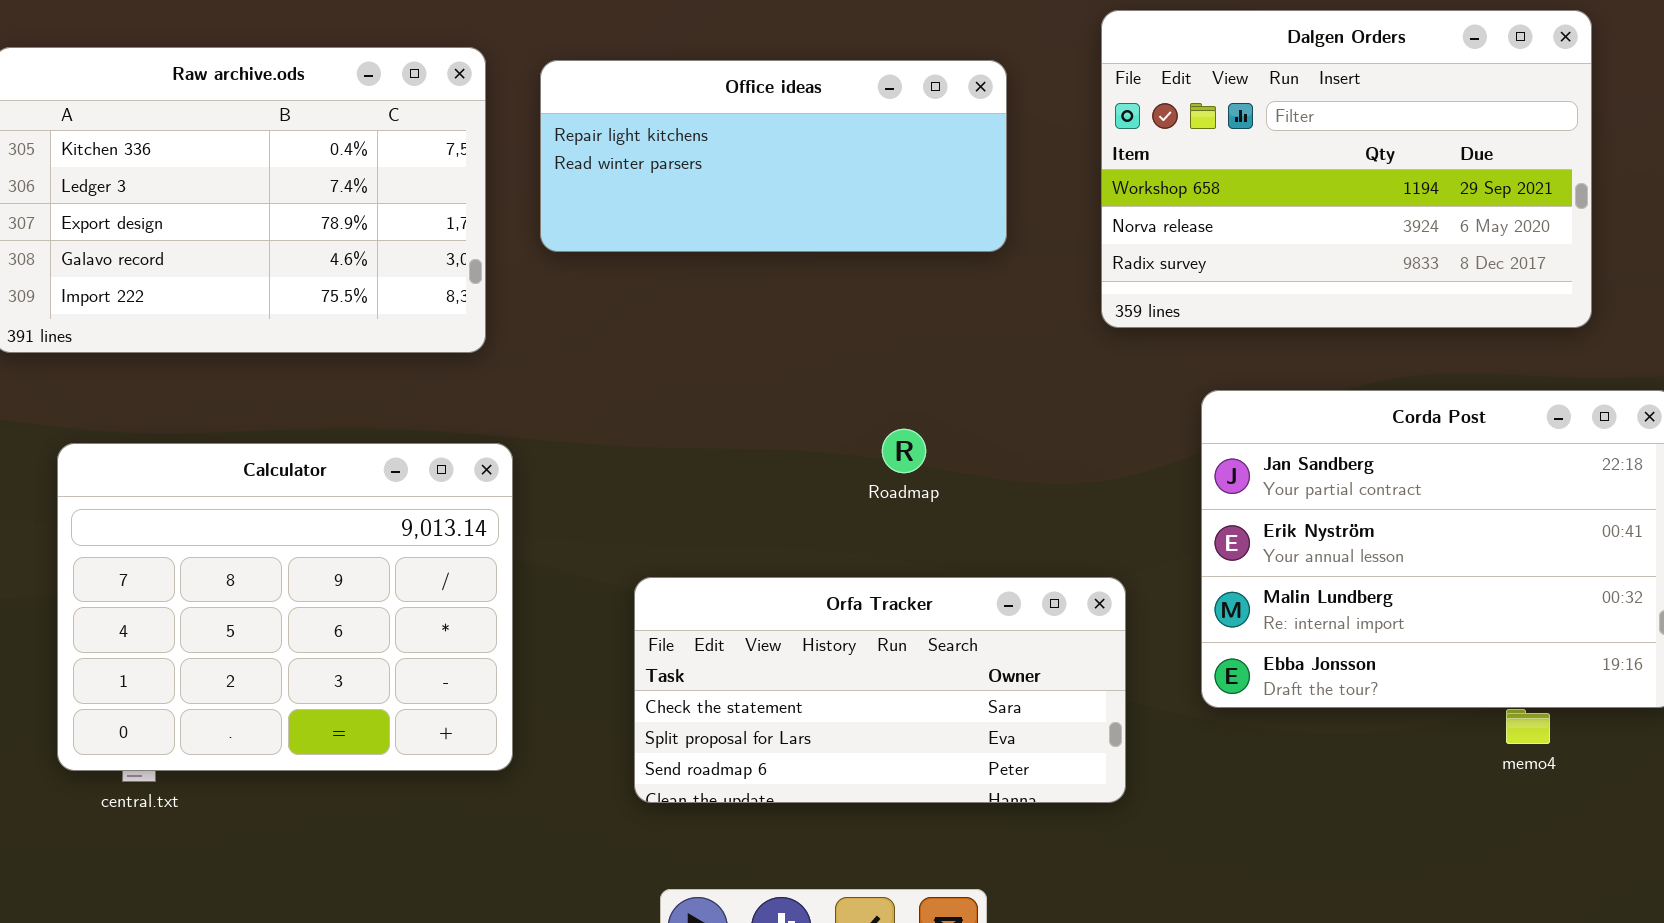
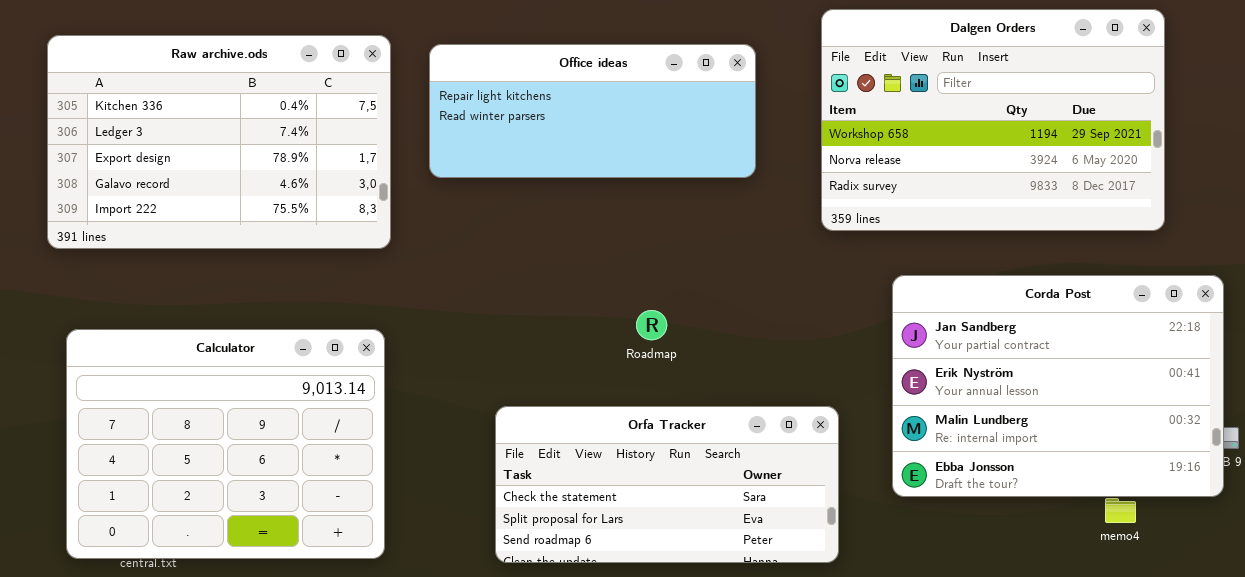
Roadmap: [882,429,926,473] -> [636,310,667,340], moved
Calculator: [57,443,513,771] -> [66,329,385,559], moved

